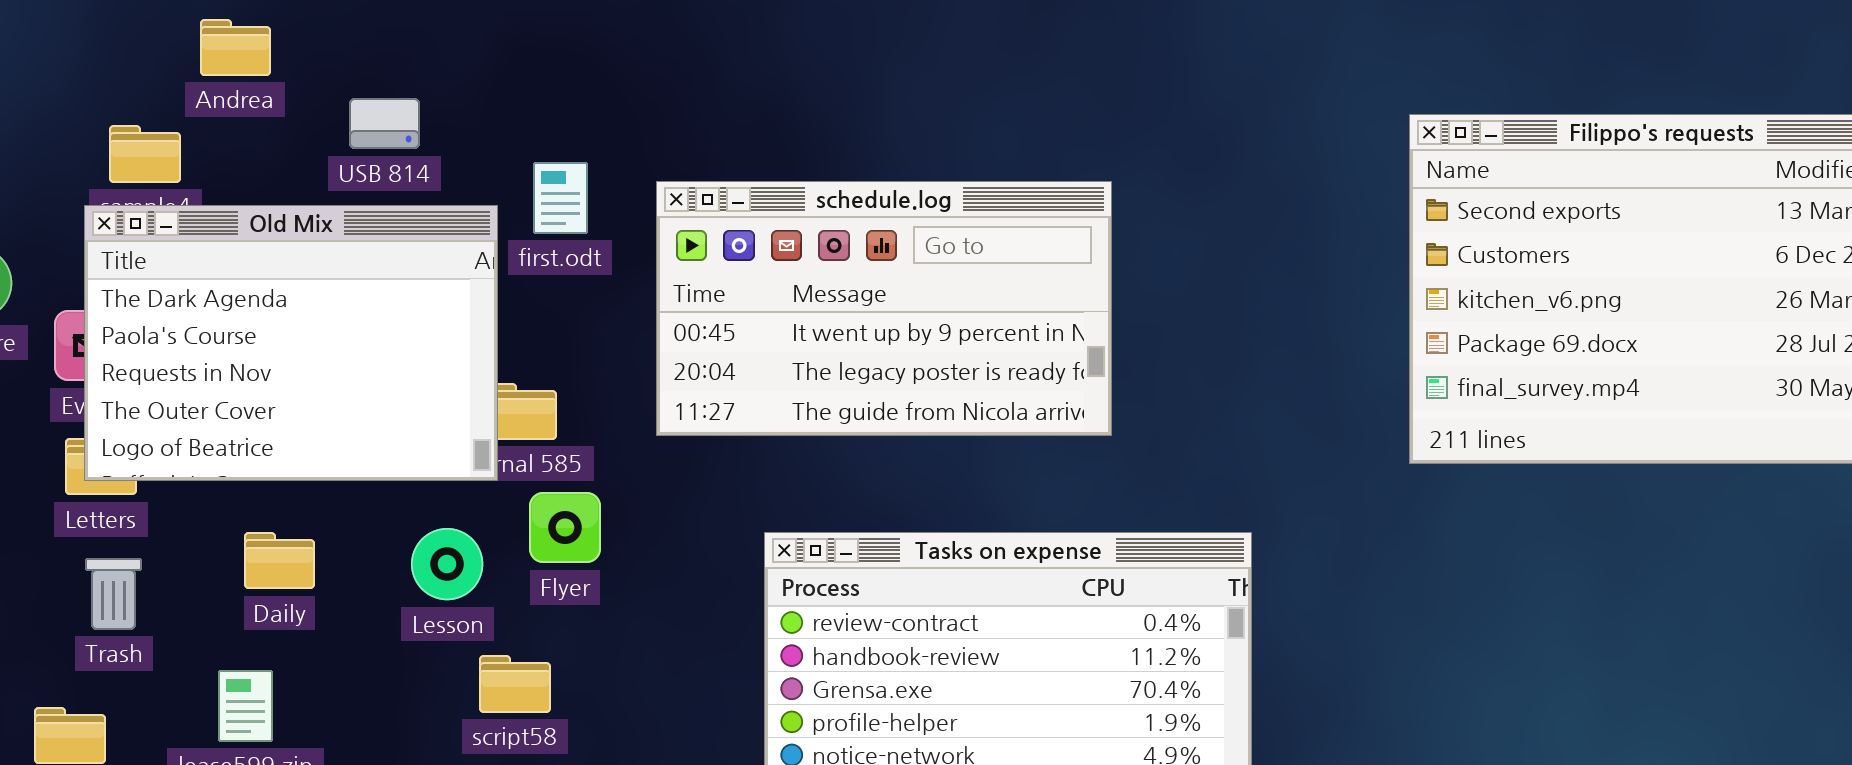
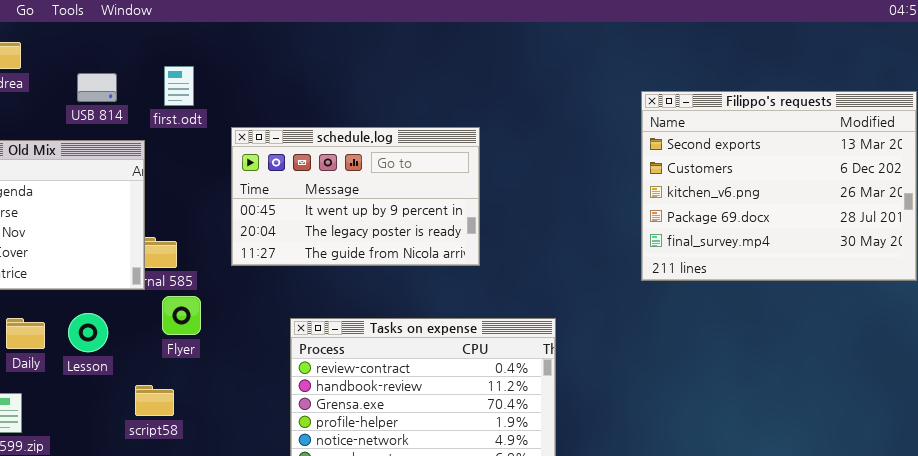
USB 814: [349,98,420,149] -> [77,73,117,102], moved
first.odt: [533,162,588,234] -> [164,66,194,106], moved
Lesson: [411,528,483,600] -> [68,313,108,352], moved

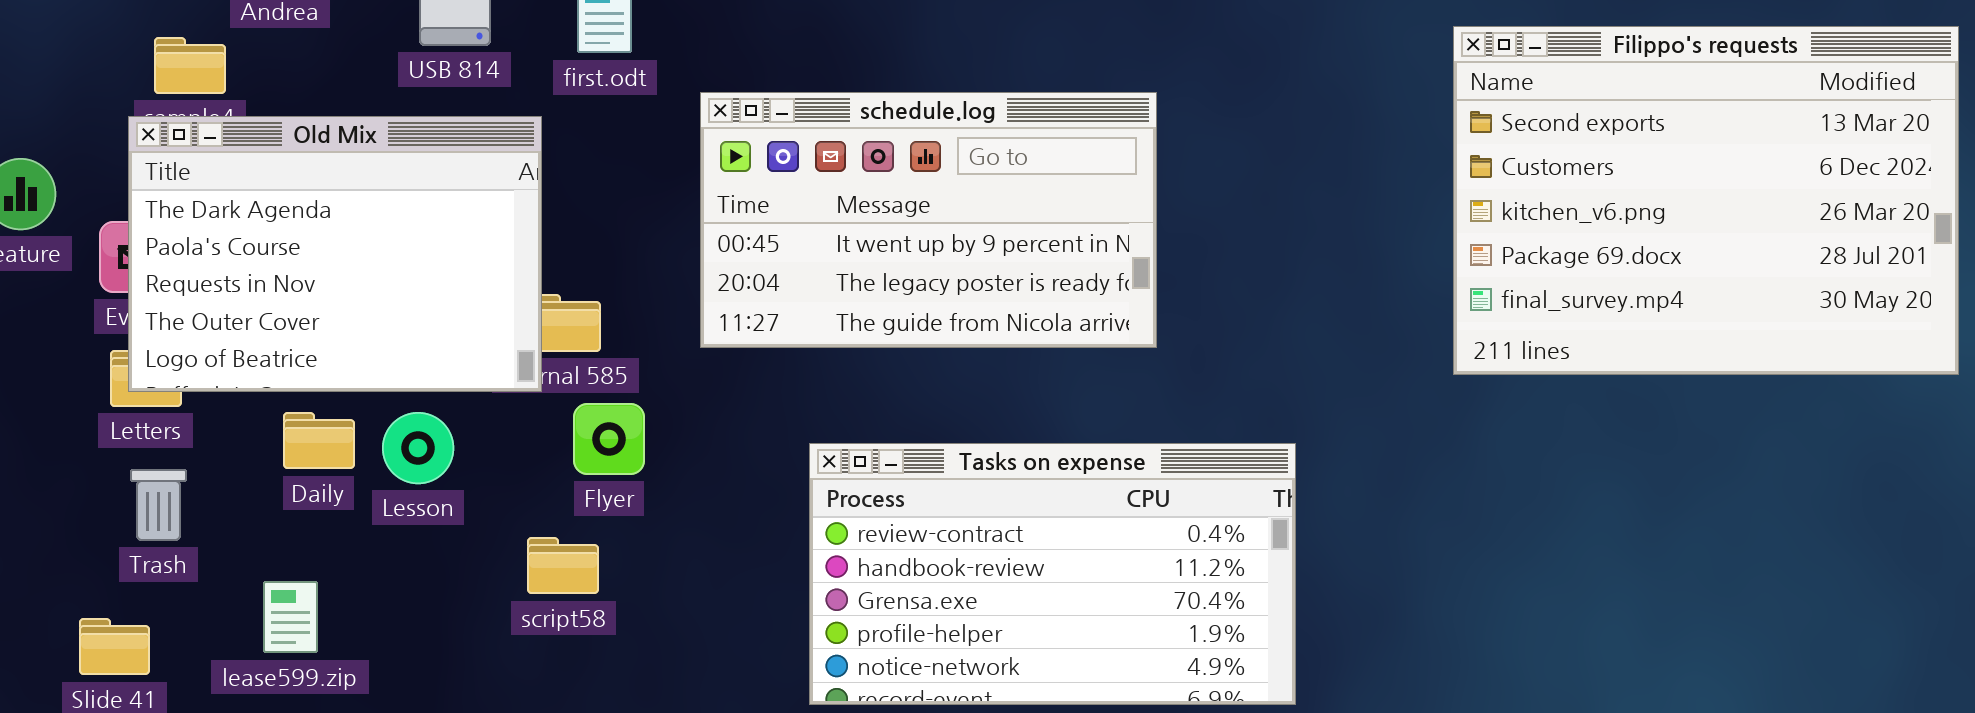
Lesson: [68,313,108,352] -> [382,412,454,484], moved
Daily: [6,318,45,349] -> [283,412,355,469], moved
script58: [135,385,174,416] -> [527,537,599,594], moved

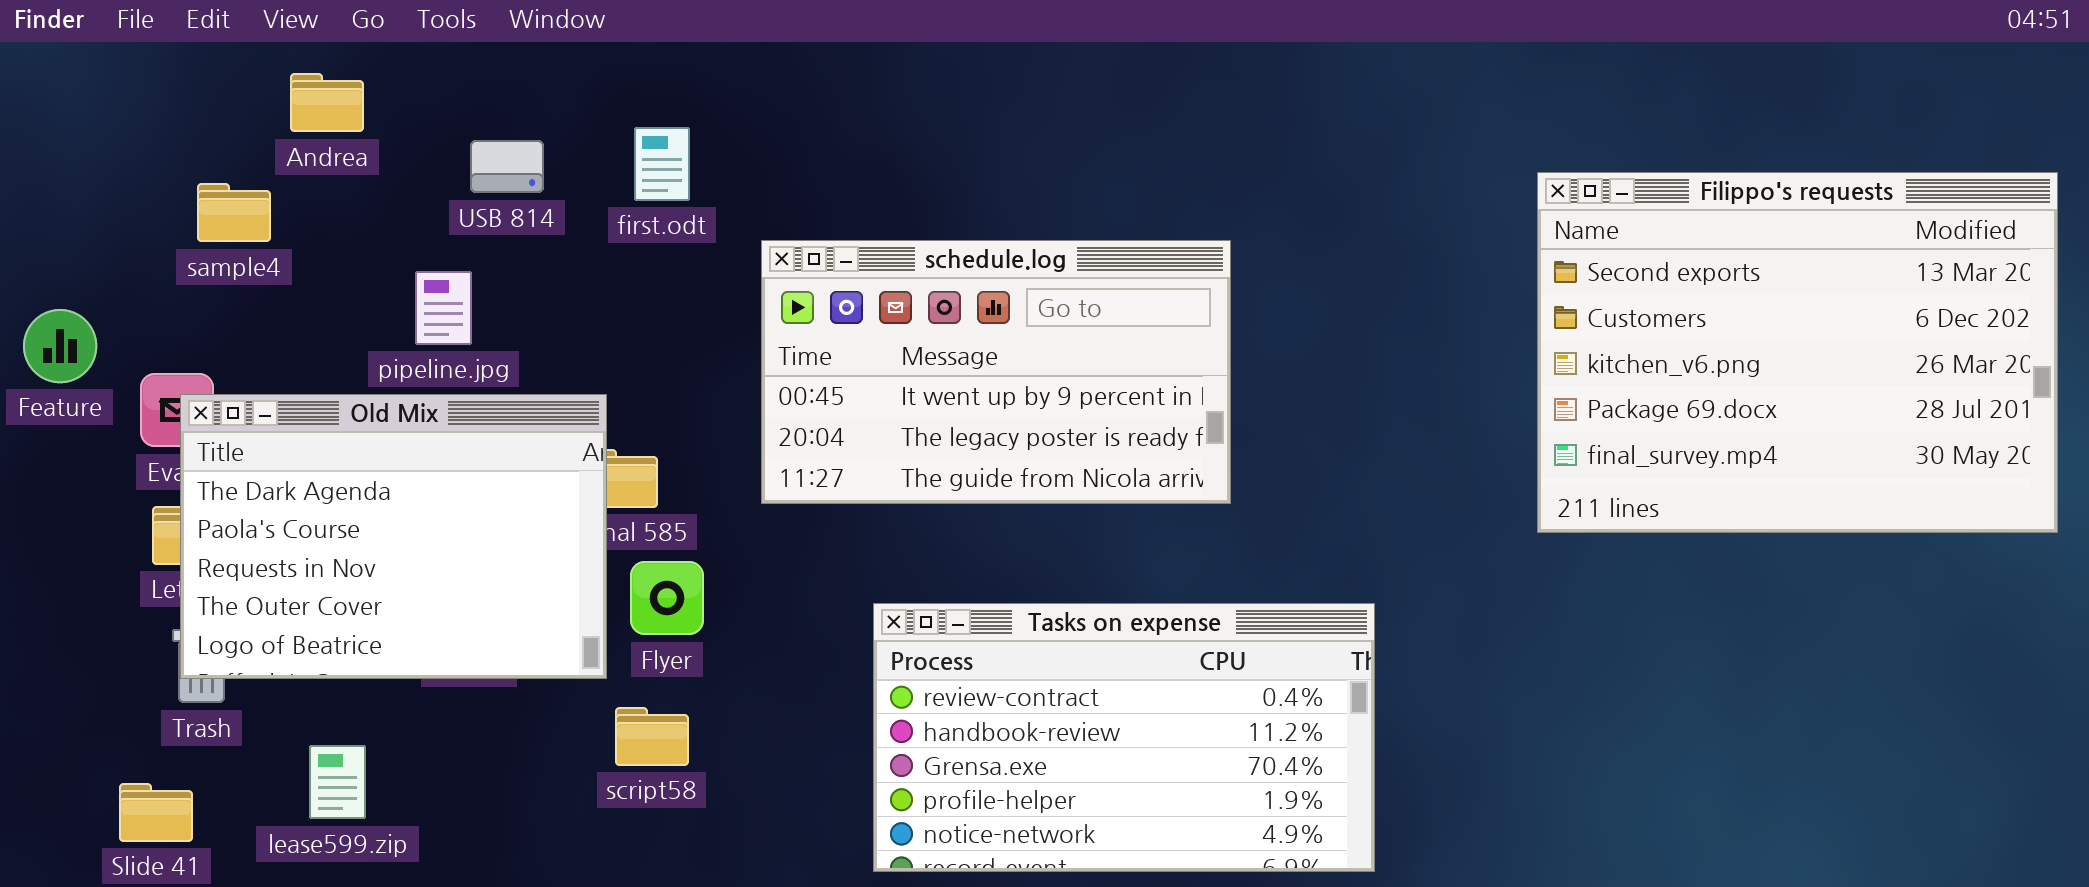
Old Mix: [128,116,542,392] -> [180,394,607,679], moved
script58: [527,537,599,594] -> [615,707,689,766], moved

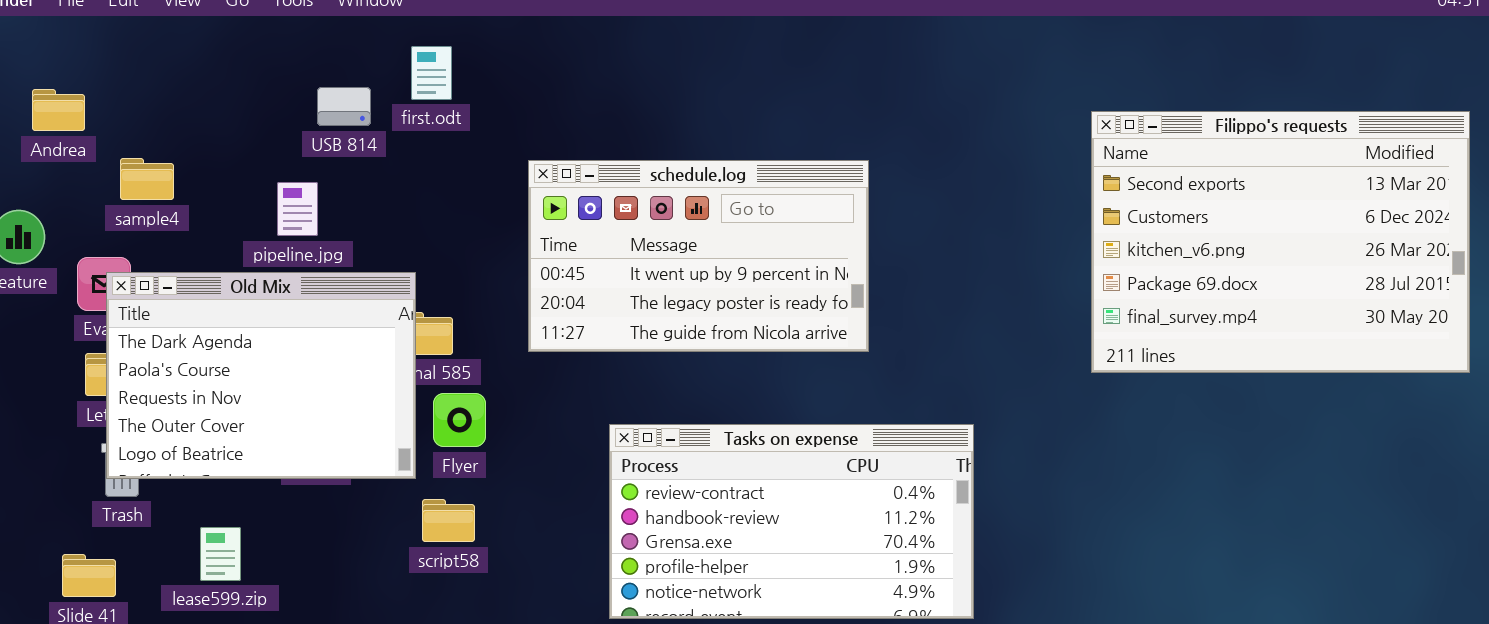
Andrea: [290,73,364,132] -> [32,89,85,131], moved
first.odt: [634,127,690,201] -> [411,46,452,100], moved
sample4: [197,183,271,242] -> [120,158,174,200], moved

